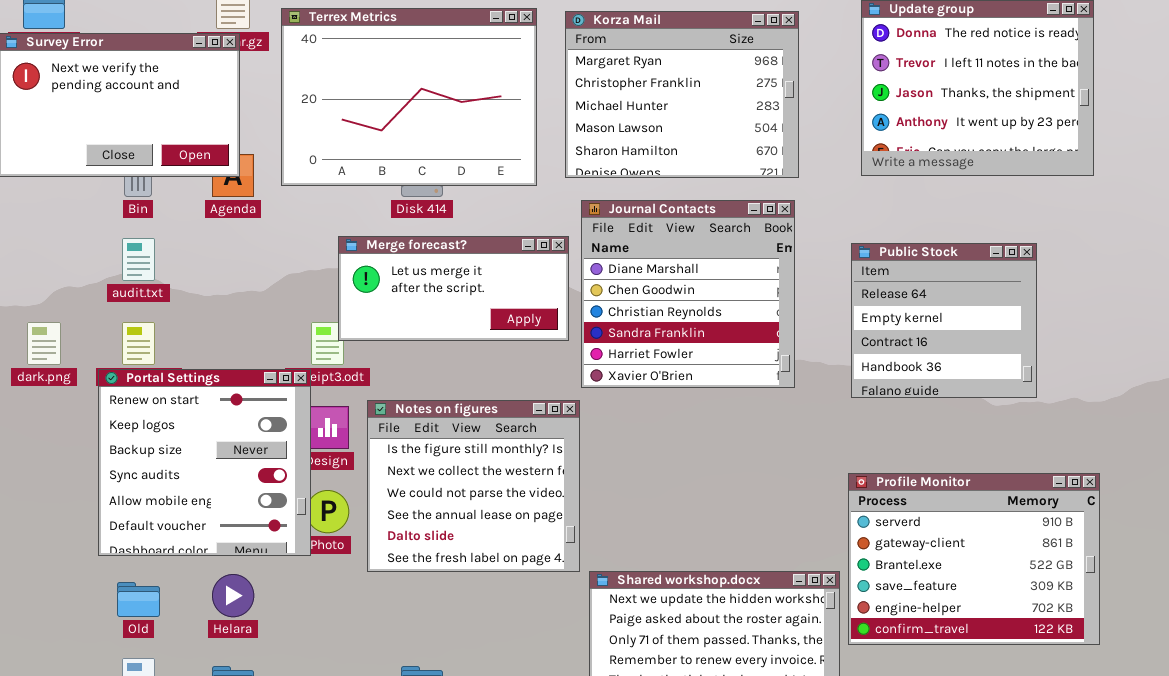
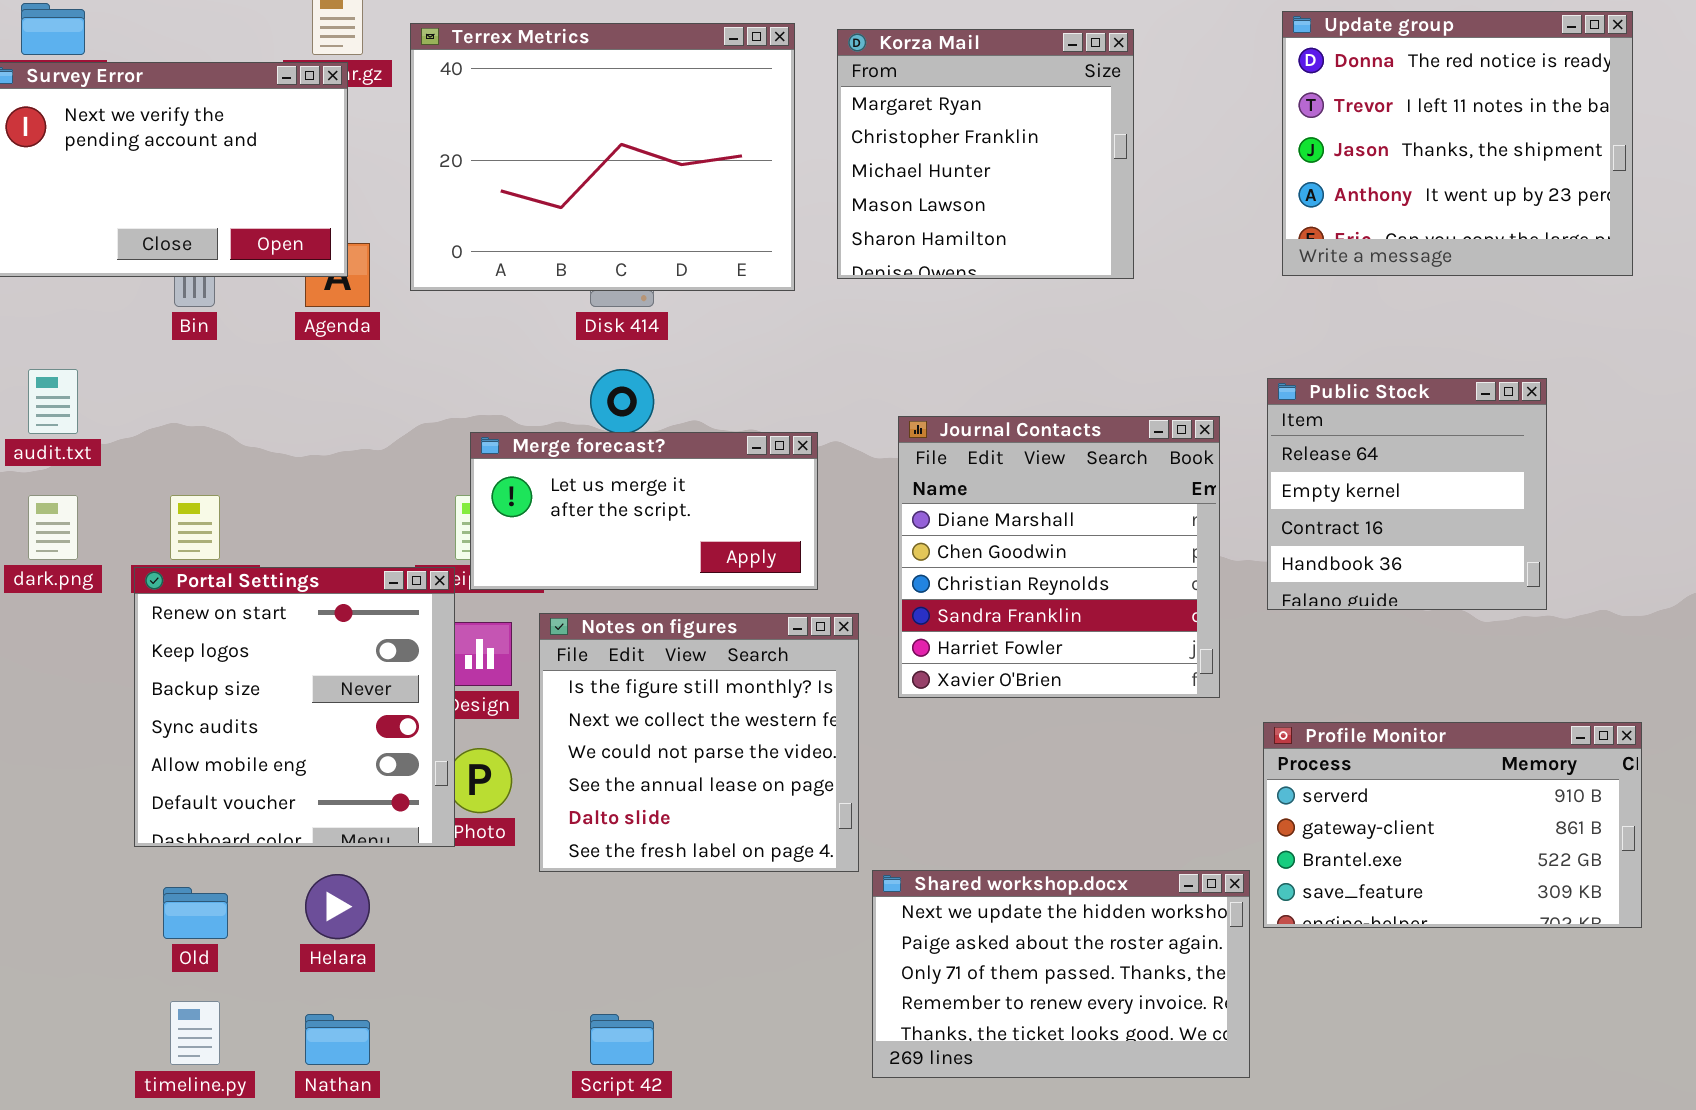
Korza Mail: [565,11,799,178] -> [837,29,1134,279], resized
Journal Contacts: [581,200,795,388] -> [898,416,1220,698], moved
Merge forecast?: [338,236,569,341] -> [470,432,818,590], moved
audit.txt: [122,238,155,281] -> [28,369,78,434], moved
Profile Monitor: [848,473,1100,645] -> [1263,722,1642,928], resized

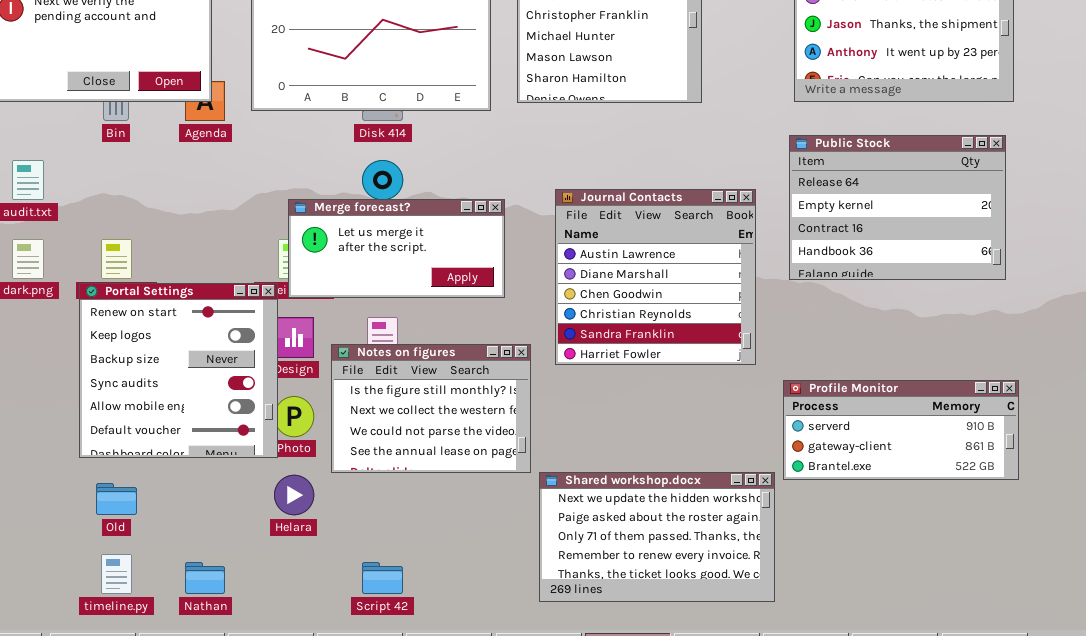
Public Stock: [1267,378,1547,610] -> [789,135,1006,280], moved, resized
Journal Contacts: [898,416,1220,698] -> [555,189,756,365], scrolled up 1 row
Notes on figures: [539,613,859,872] -> [331,344,531,473], resized
Profile Monitor: [1263,722,1642,928] -> [783,380,1019,480], resized
Helara: [305,874,370,939] -> [274,475,314,515], moved

